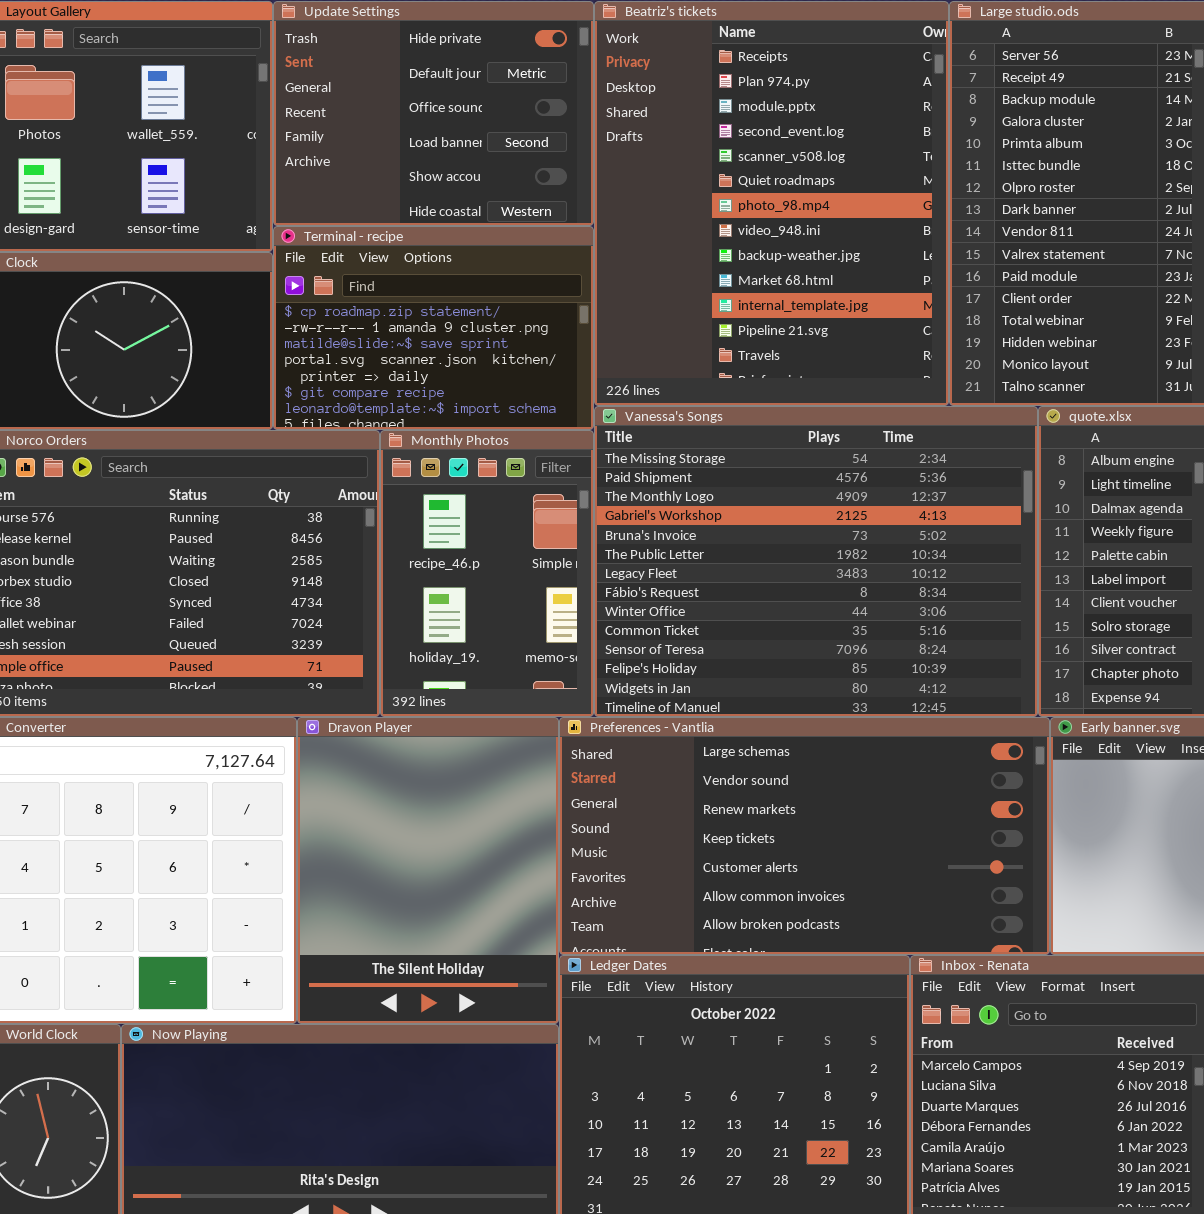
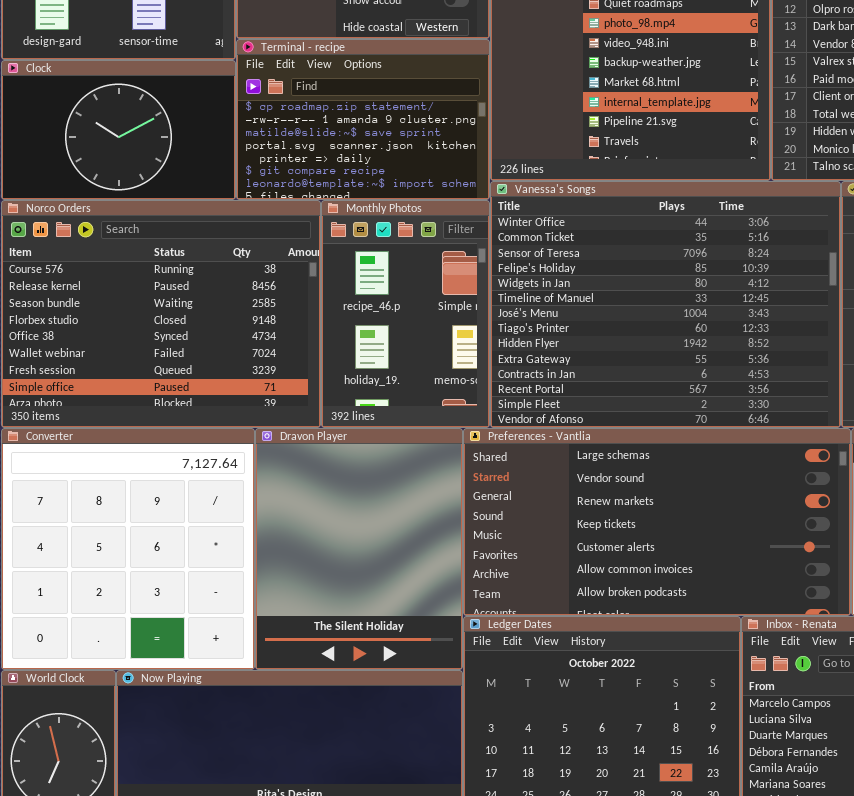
Vanessa's Songs: [594,406,1038,717] -> [490,181,841,428], scrolled down 8 rows

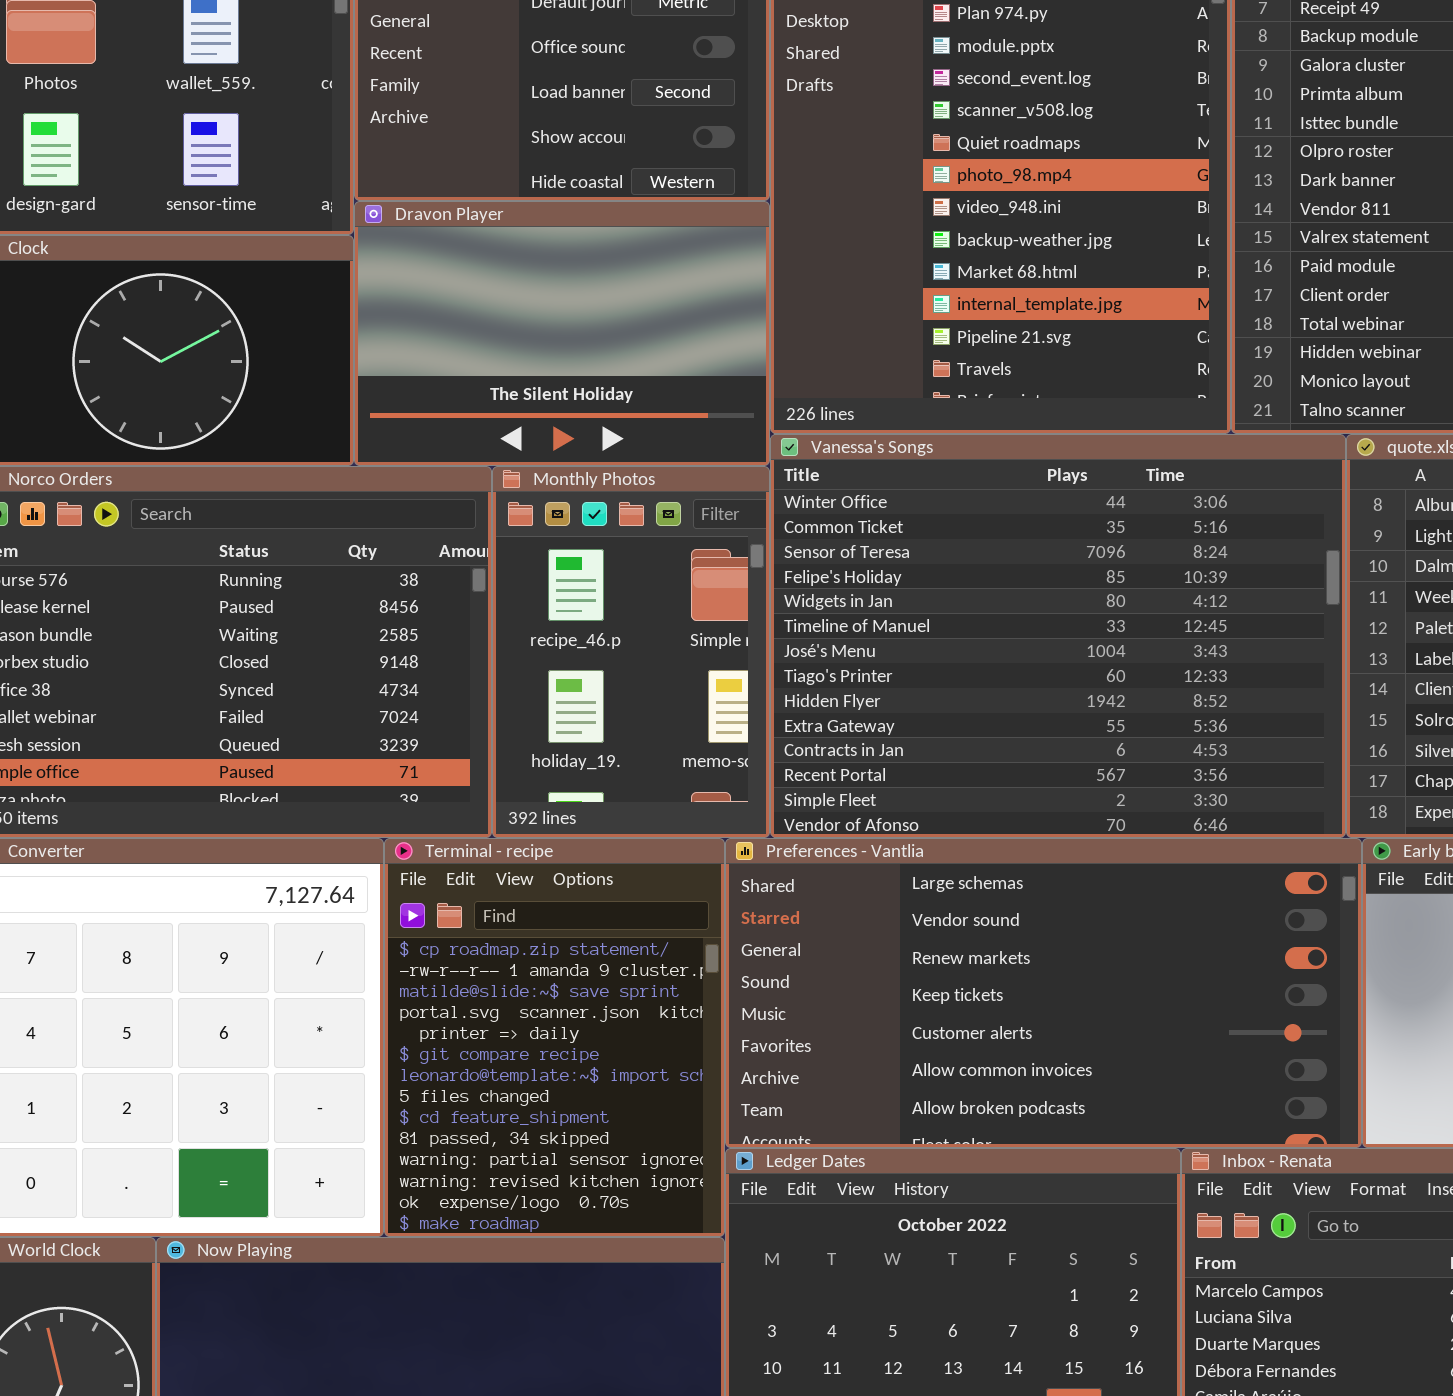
Terminal - recipe: [236,39,490,200] -> [384,838,725,1237], moved, resized
Dravon Player: [255,428,463,670] -> [354,201,770,466], moved, resized

